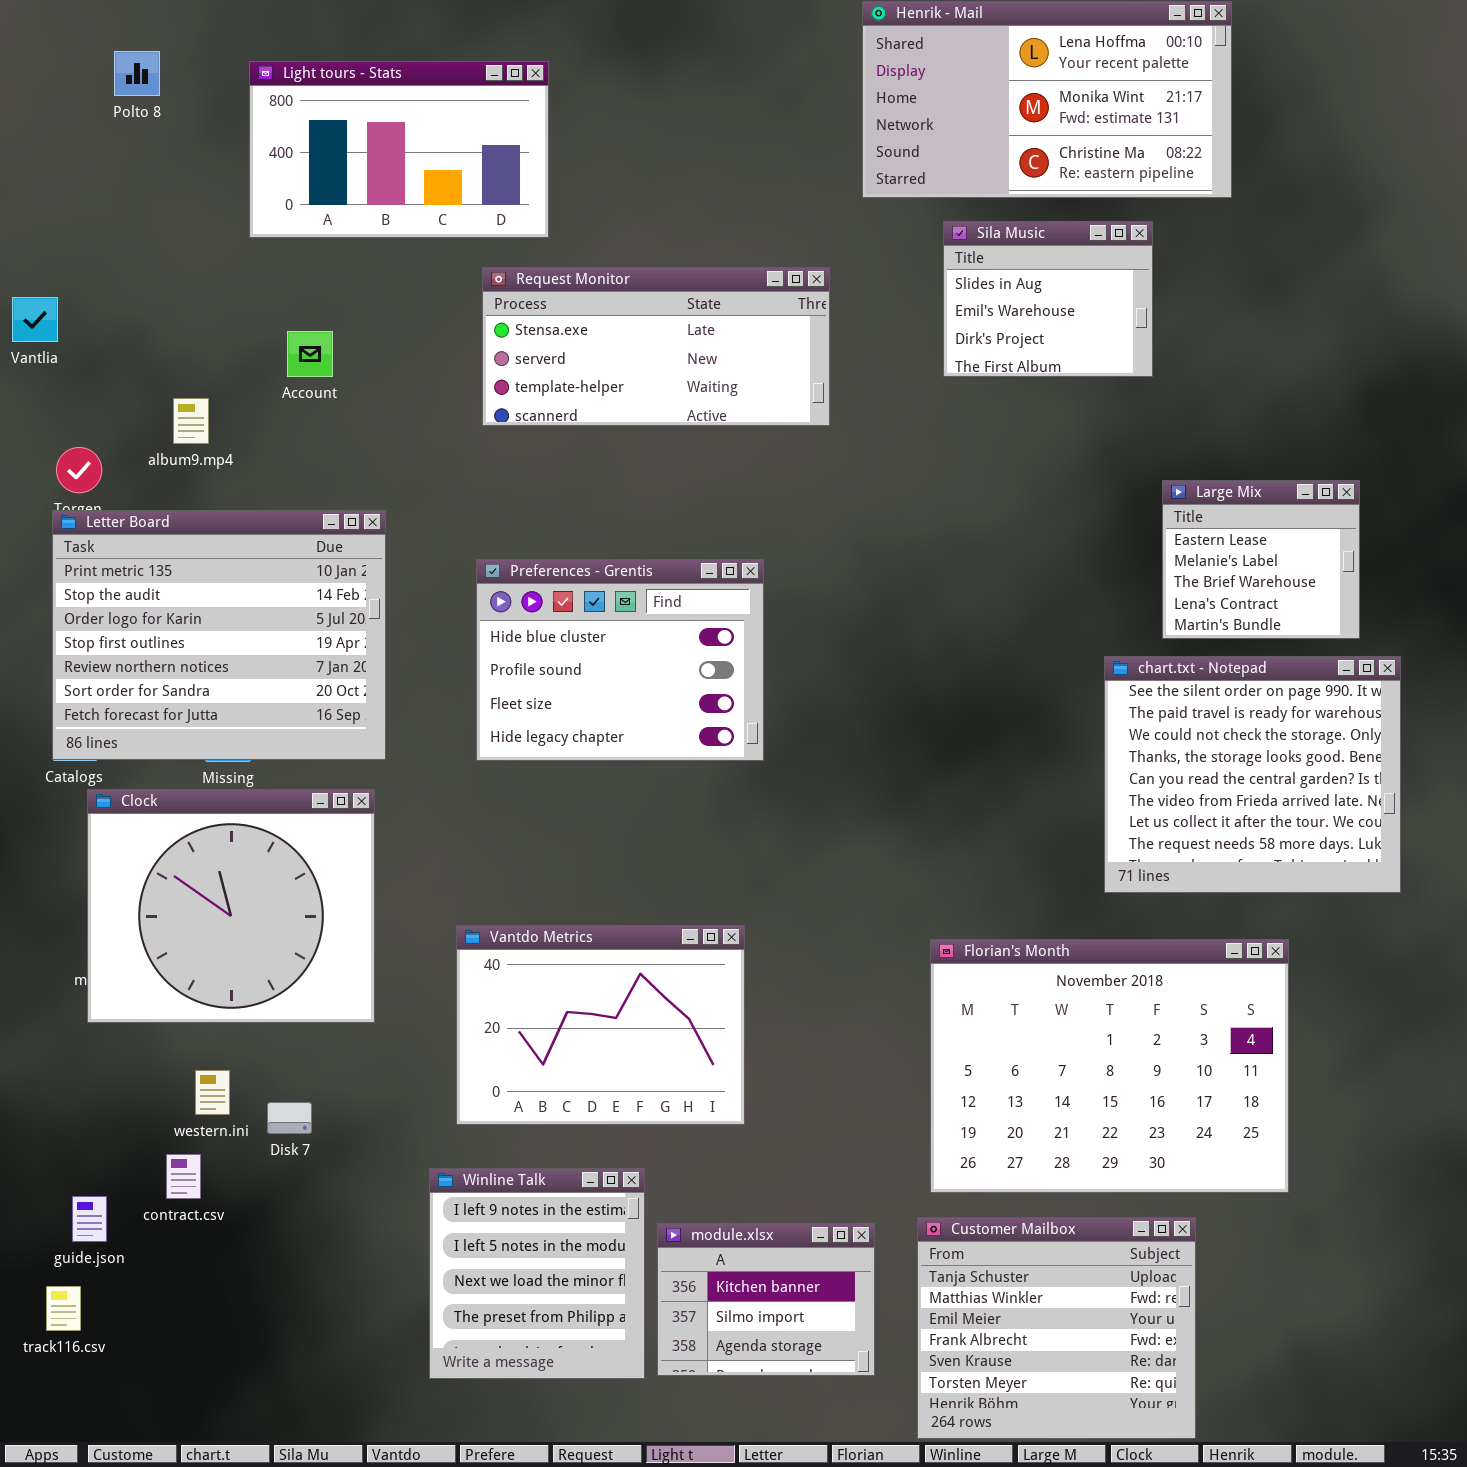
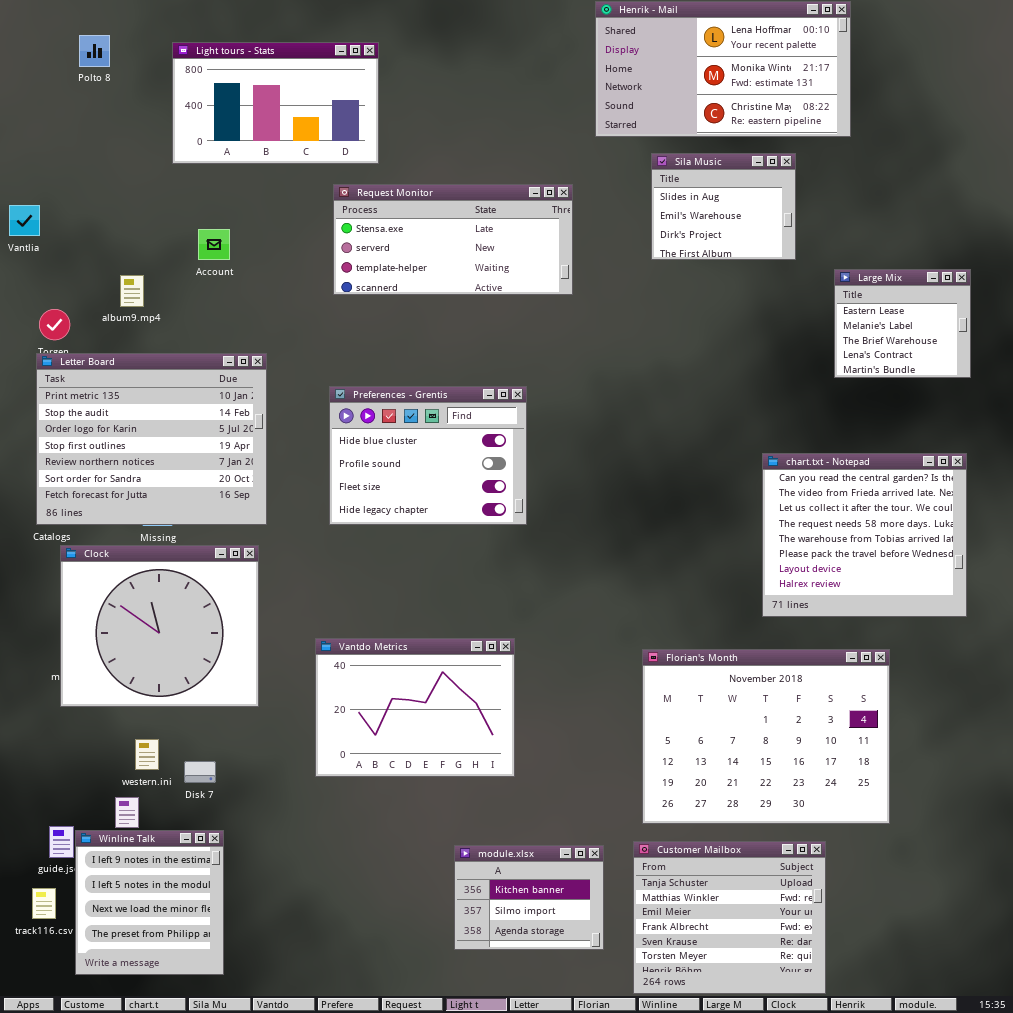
Large Mix: [1162,480,1360,639] -> [834,269,971,378], moved
chart.txt - Notepad: [1104,656,1401,893] -> [762,453,967,617], scrolled down 4 rows
Winline Talk: [429,1168,645,1379] -> [75,830,224,975], moved

